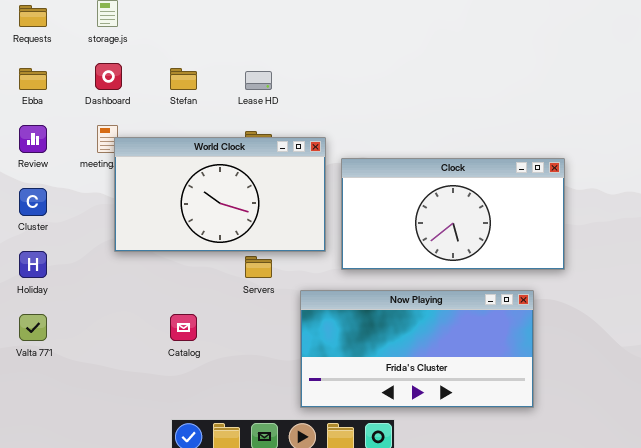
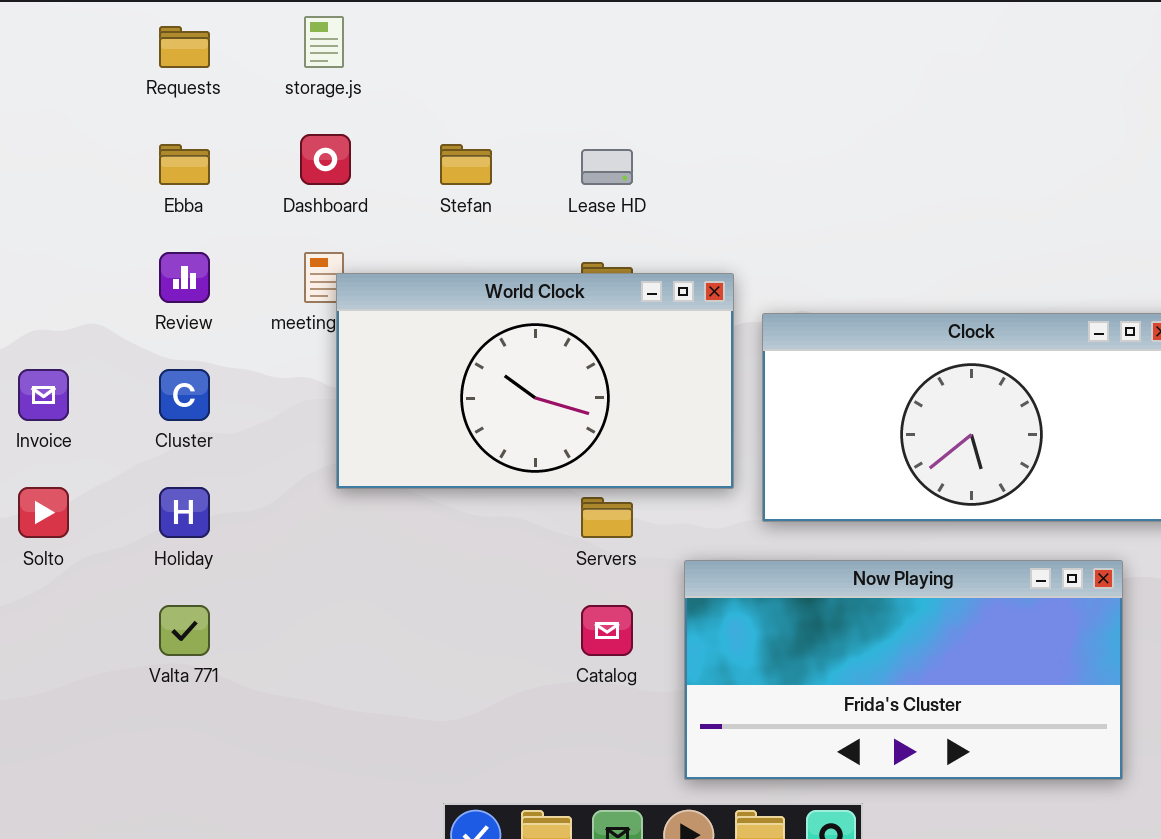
Catalog: [170,314,197,341] -> [581,605,633,656], moved

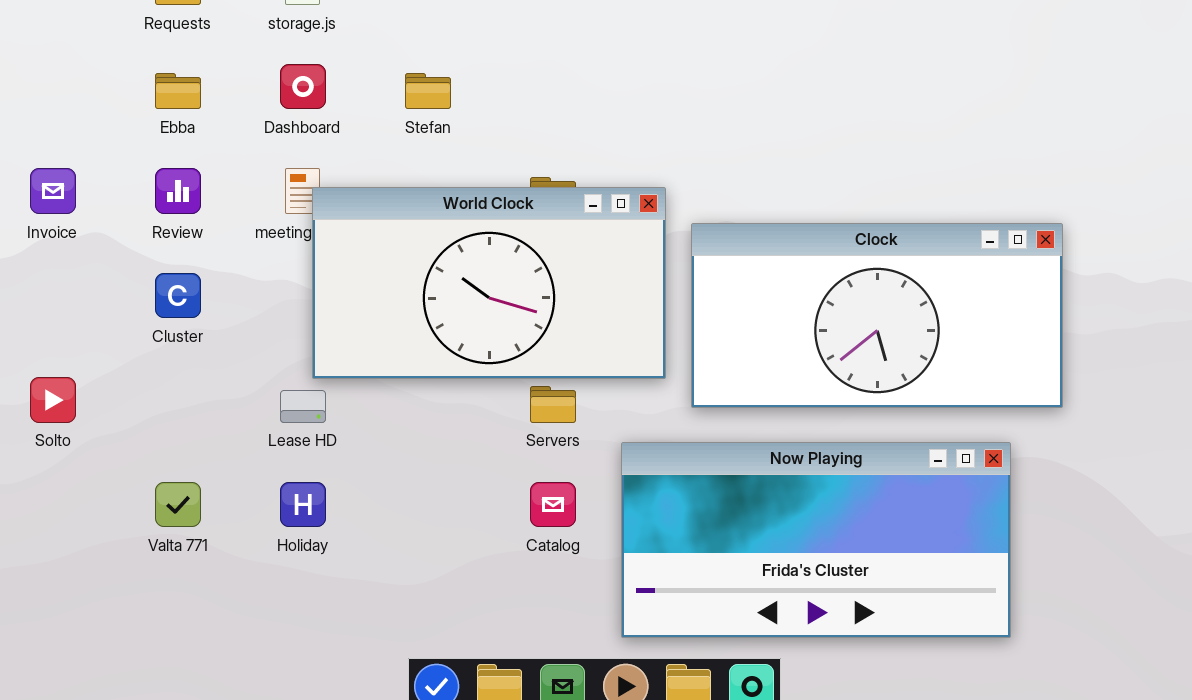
Lease HD: [581,149,633,185] -> [280,390,326,423], moved
Invoice: [18,369,69,421] -> [30,168,76,214], moved
Holiday: [159,487,210,538] -> [280,482,326,527], moved

